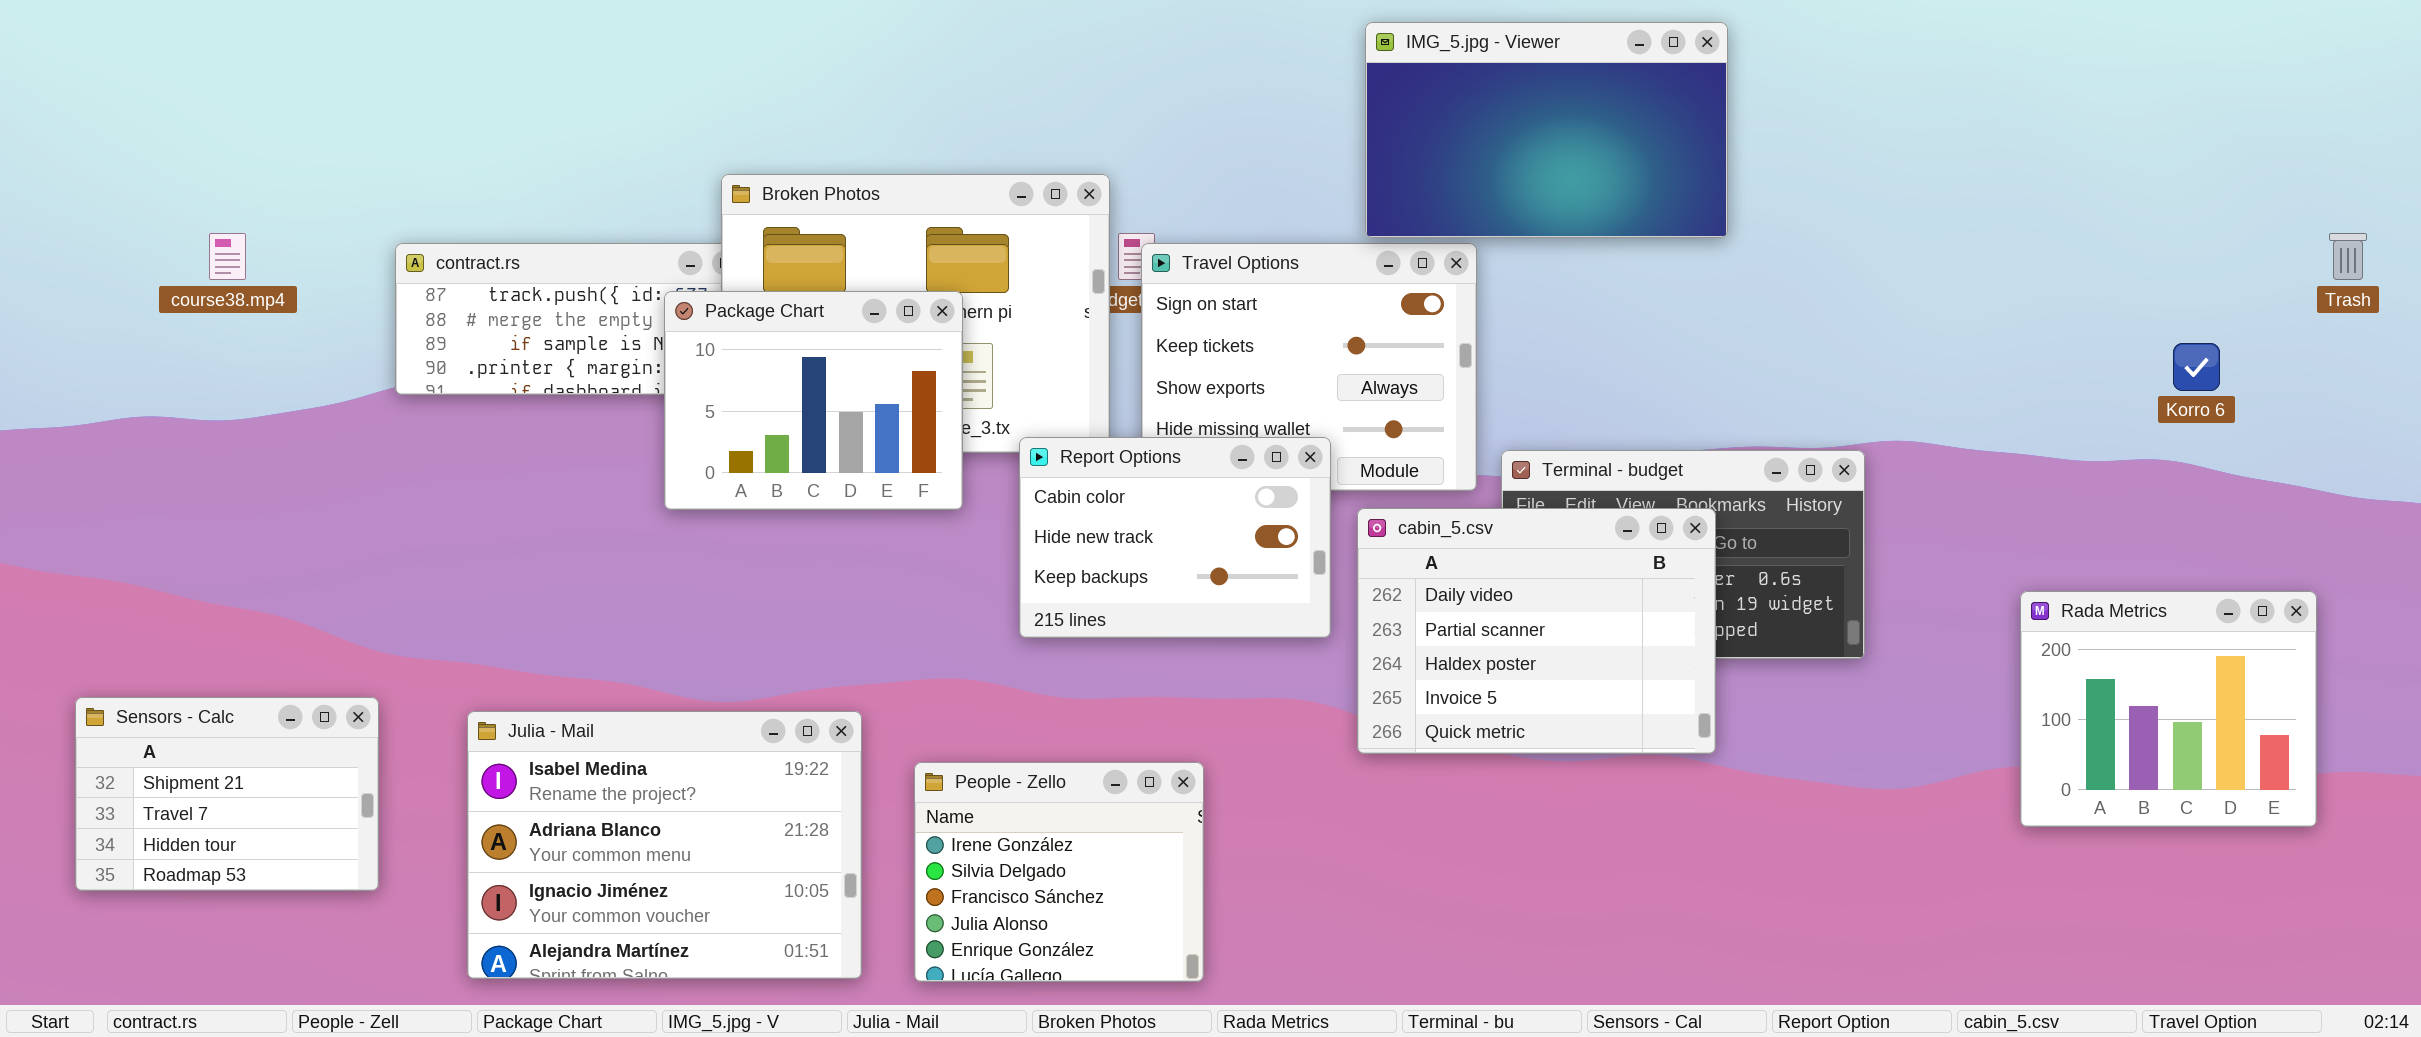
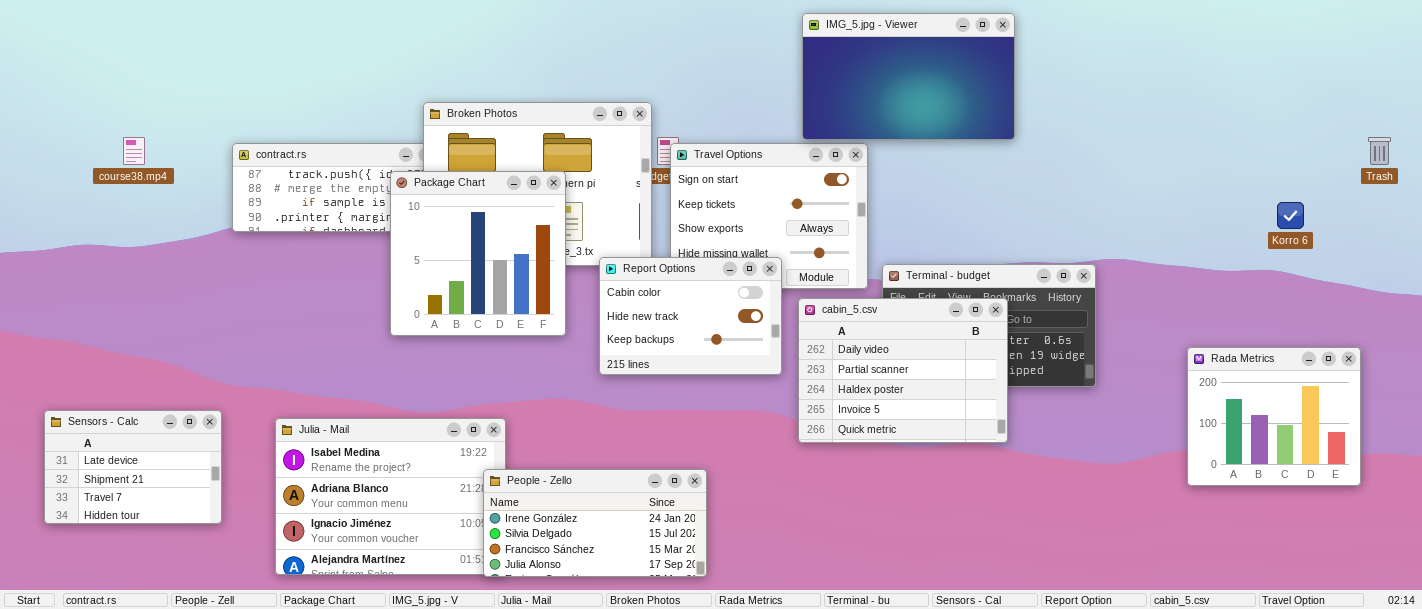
Package Chart: [664,291,963,510] -> [390,171,566,336], resized
Sensors - Calc: [75,697,379,891] -> [44,410,222,524], scrolled up 1 row
People - Zello: [914,762,1204,982] -> [483,469,707,577], resized

